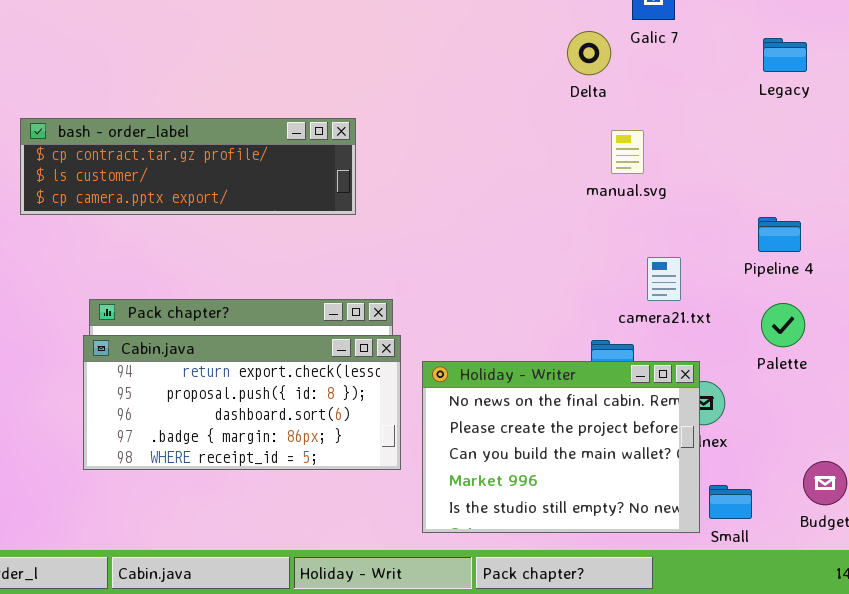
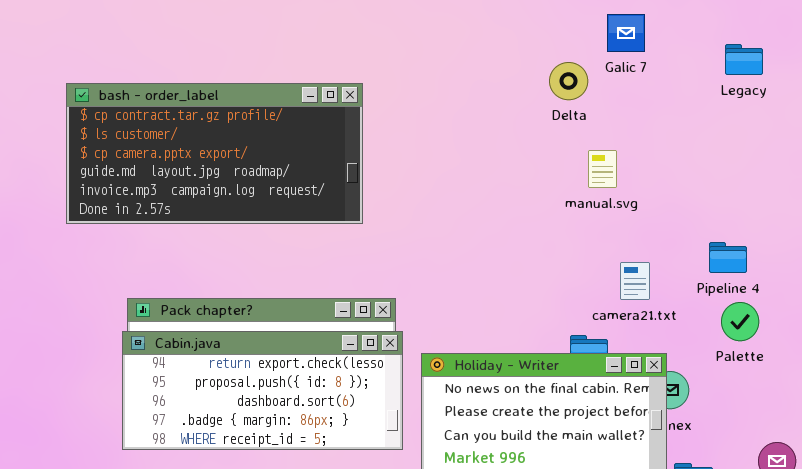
Legacy: [763,38,807,72] -> [725,44,763,75], moved
bash - order_label: [20,118,356,215] -> [66,83,363,224], resized
Pipeline 4: [758,217,801,252] -> [709,242,747,273], moved

